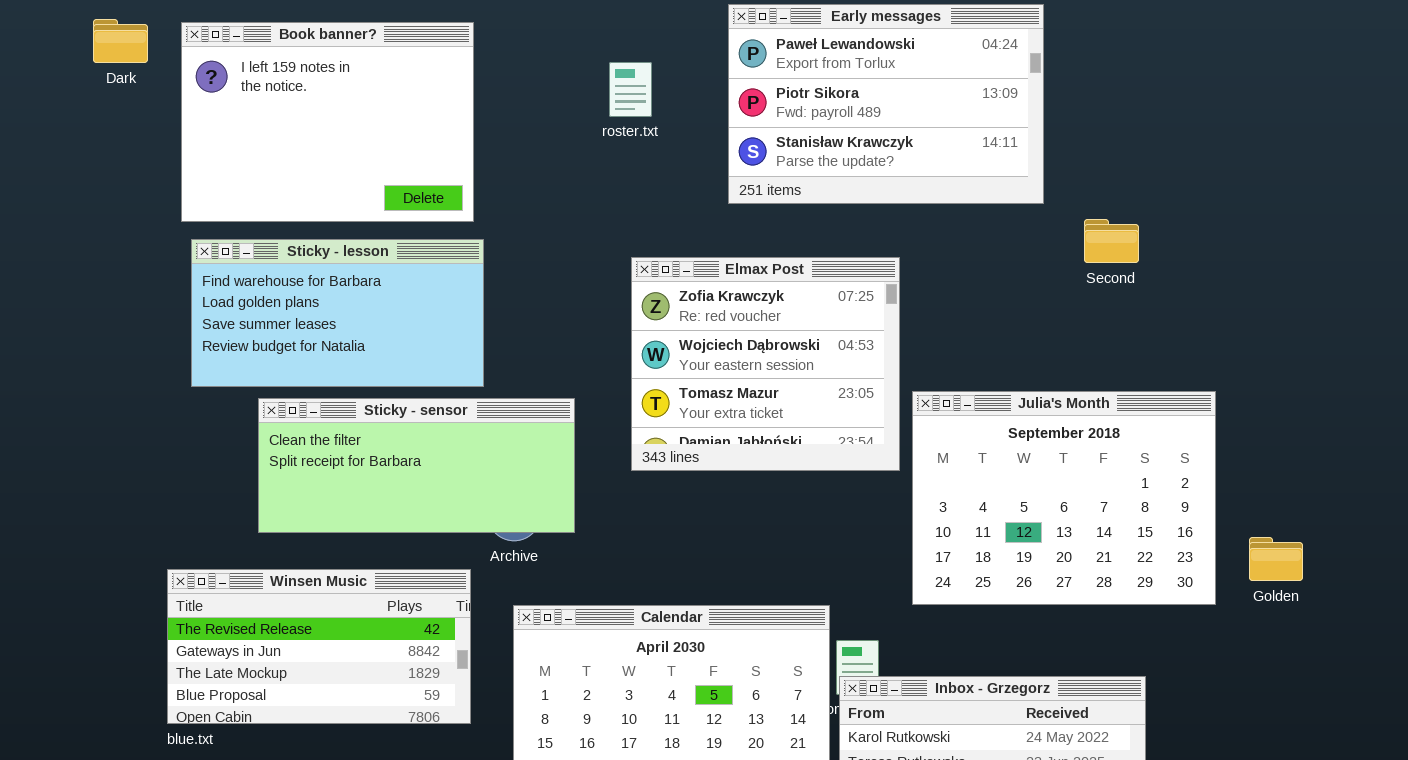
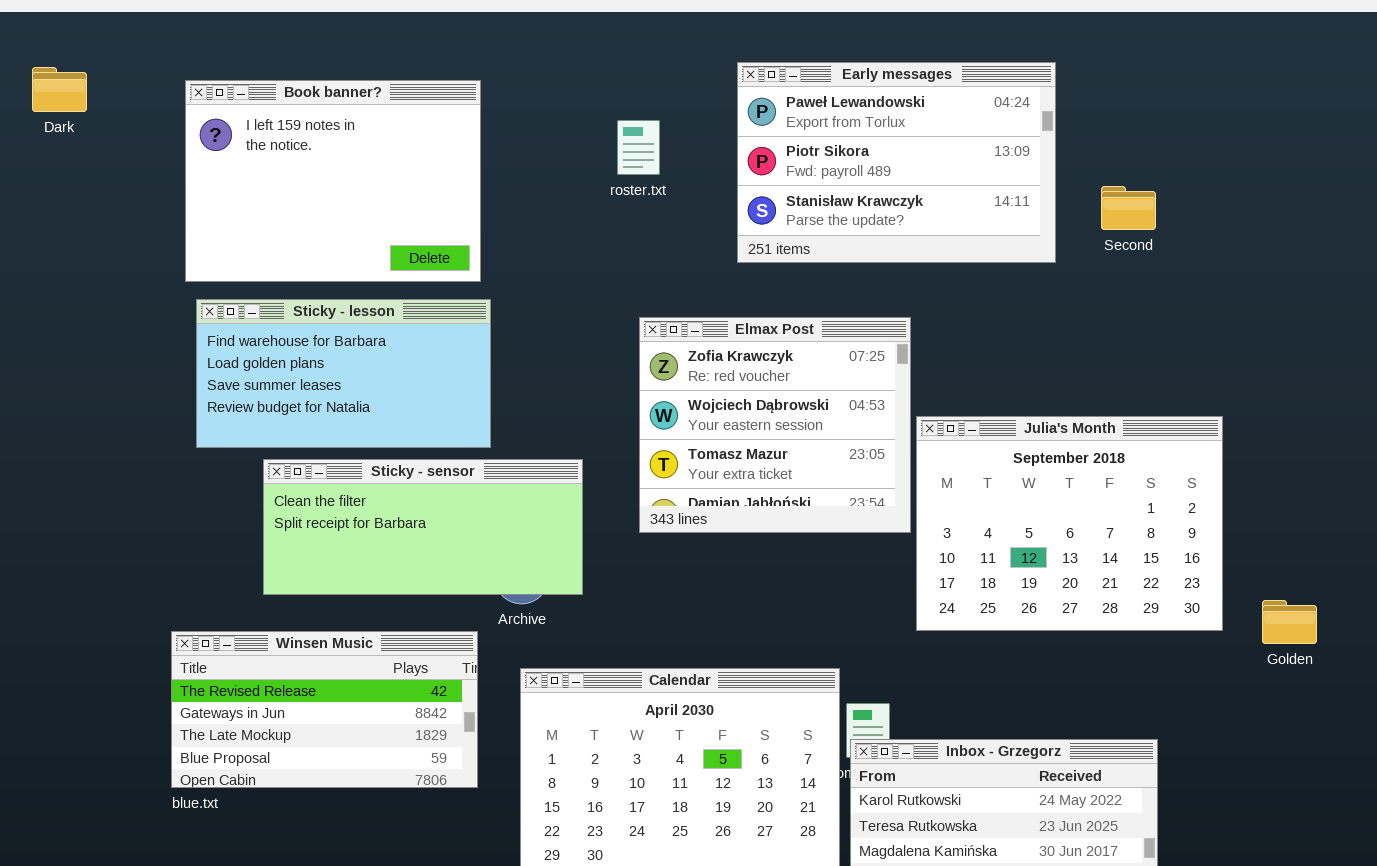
Dark: [93,19,148,63] -> [32,67,87,112], moved
Second: [1084,219,1139,263] -> [1101,186,1156,230], moved
Julia's Month: [912,391,1216,605] -> [916,416,1223,631], moved

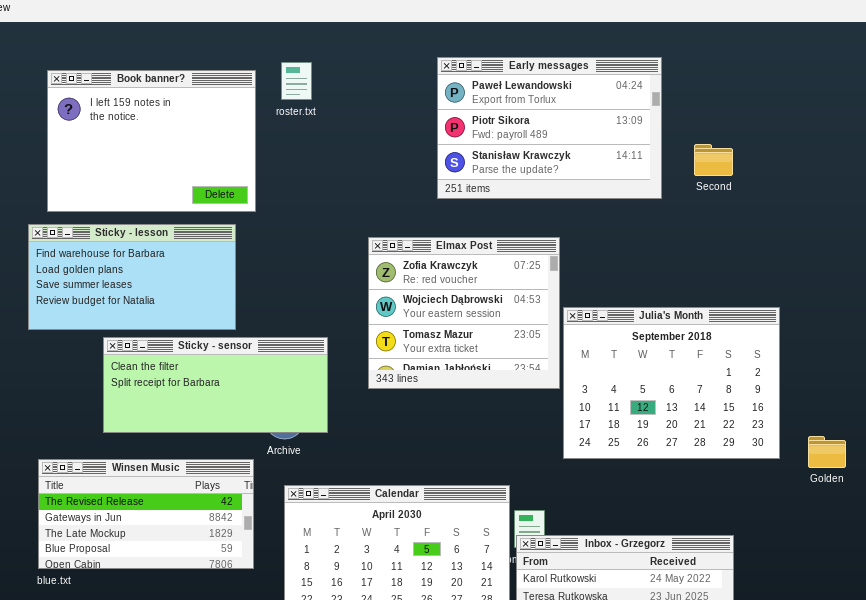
roster.txt: [617,120,660,175] -> [281,62,312,100], moved
Sticky - lesson: [196,299,491,448] -> [28,224,236,330], moved

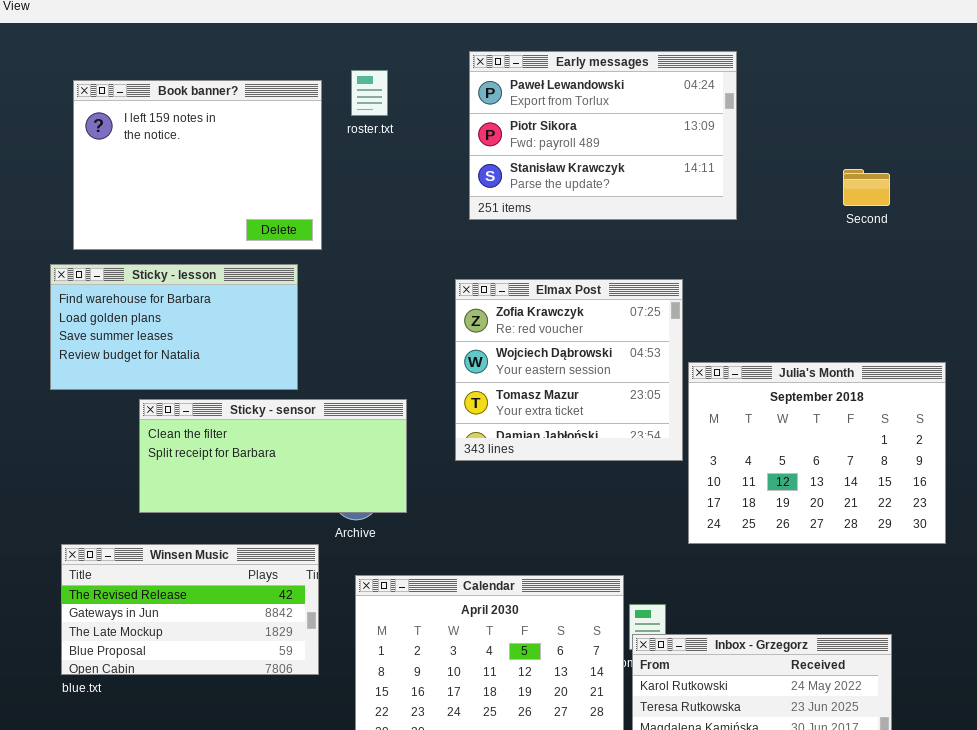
Early messages: [437,57,662,199] -> [469,51,737,220], moved

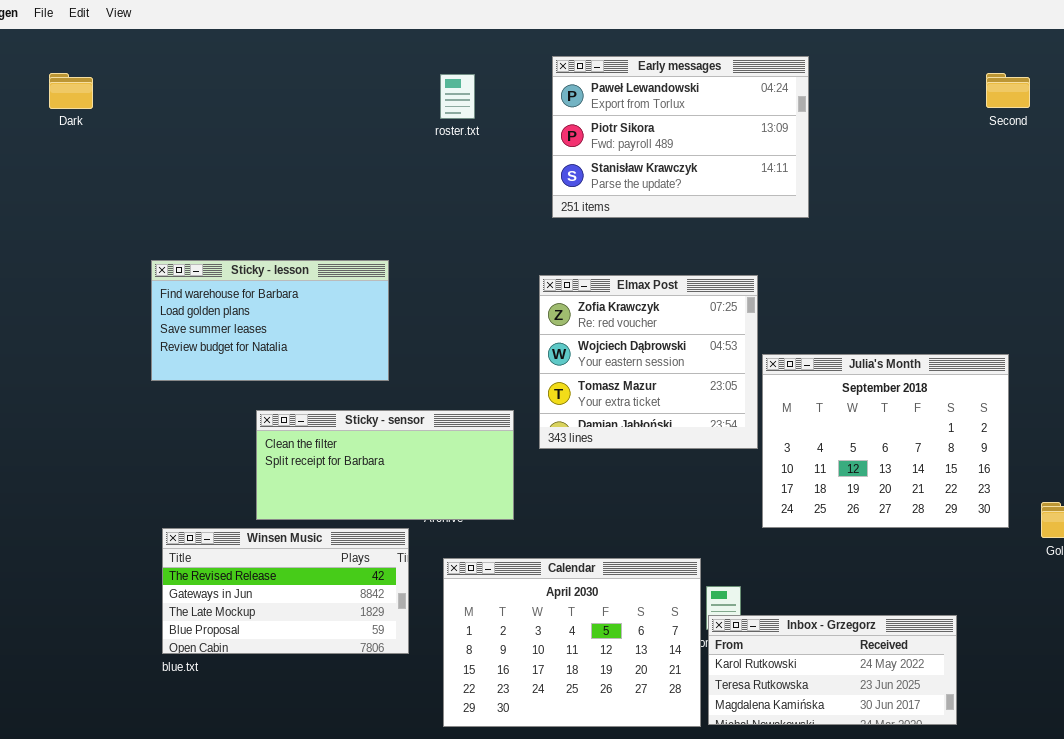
Book banner?: [73,80,322,250] -> none, closed
Second: [843,169,890,206] -> [986,73,1030,108], moved
Sticky - sensor: [139,399,407,513] -> [256,410,514,520], moved

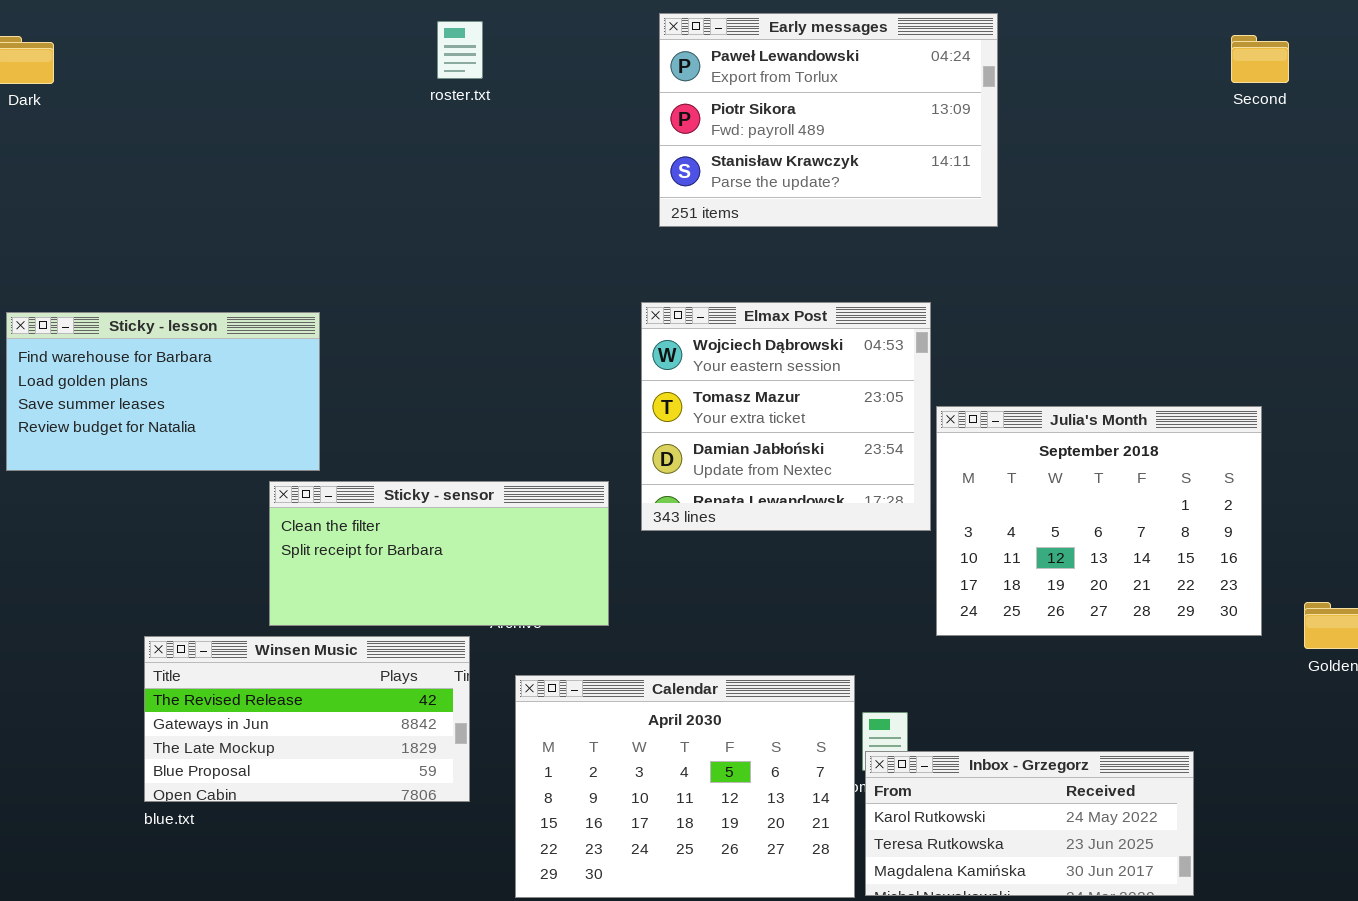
roster.txt: [440,74,475,119] -> [437,21,483,79], moved
Sticky - lesson: [151,260,389,381] -> [6,312,320,471], moved
Elmax Post: [539,275,758,449] -> [641,302,931,531], scrolled down 1 row

